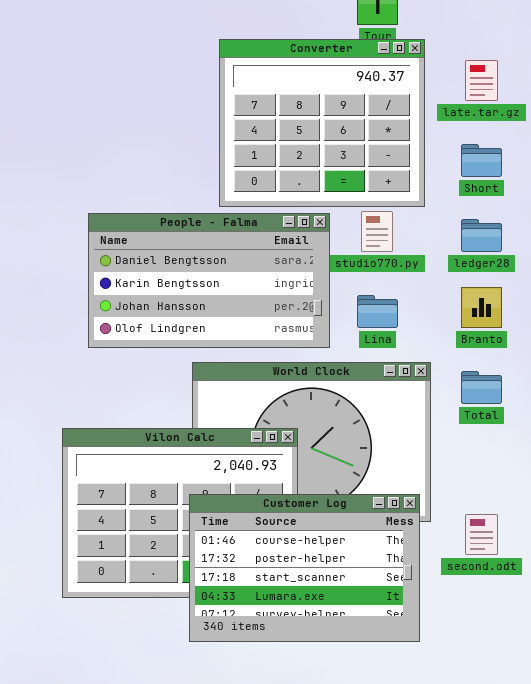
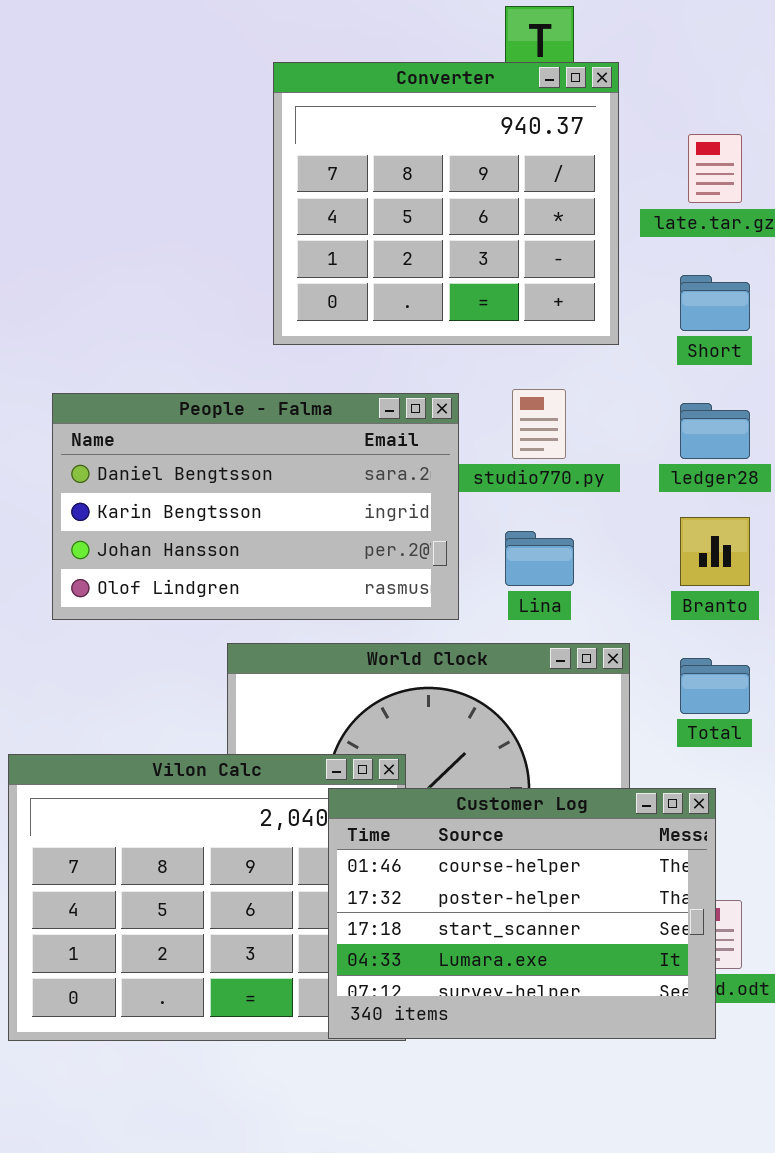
Converter: [219,39,425,207] -> [273,62,619,345], moved
Customer Log: [189,494,420,642] -> [328,788,716,1039], moved

